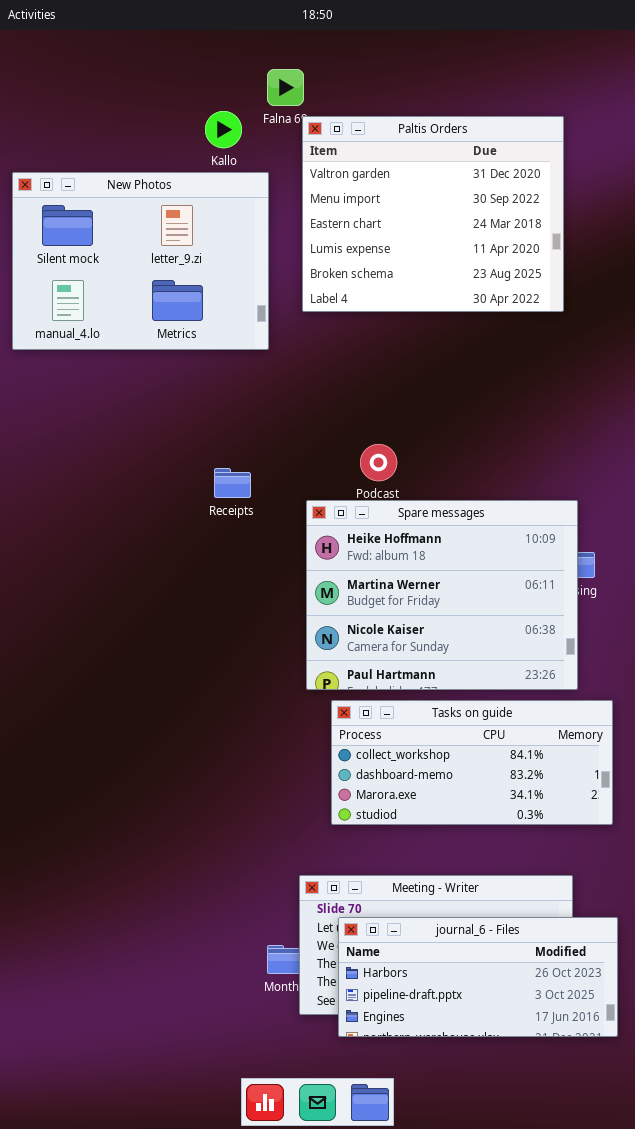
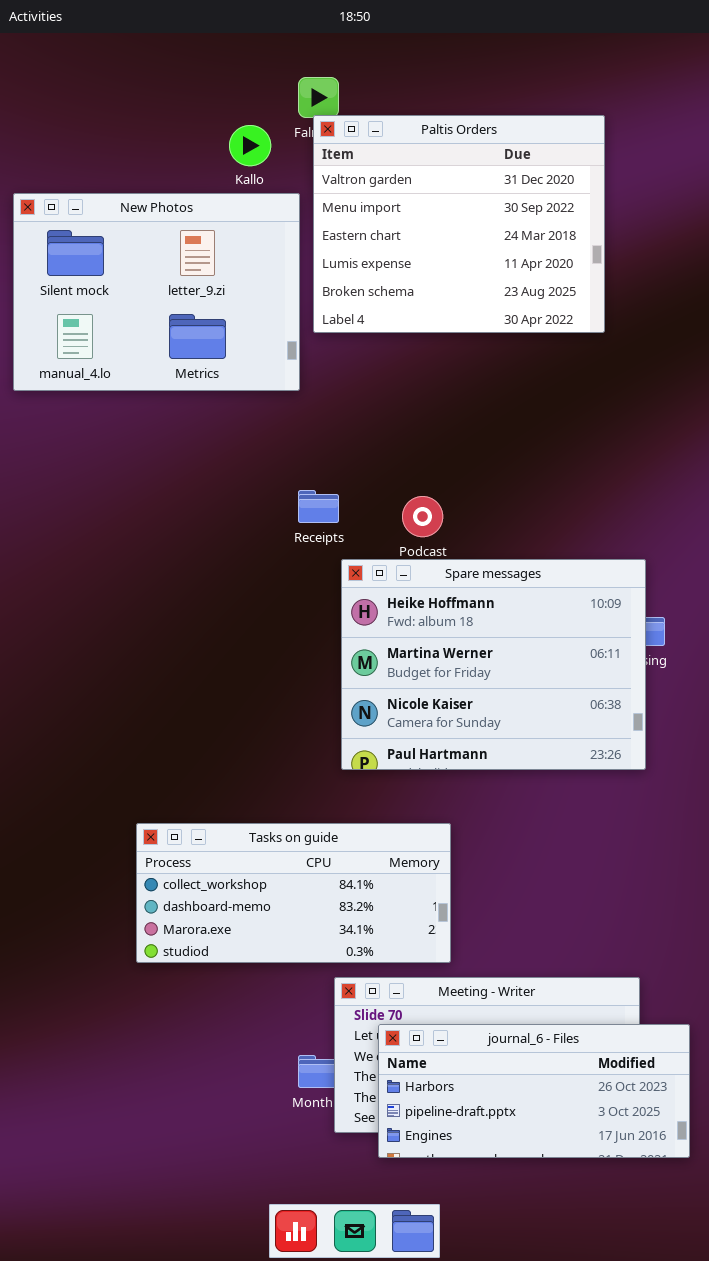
Paltis Orders: [302,116,564,312] -> [313,115,605,333], moved
Receipts: [214,468,251,498] -> [298,490,339,523], moved
Tasks on guide: [331,700,613,825] -> [136,823,451,963], moved

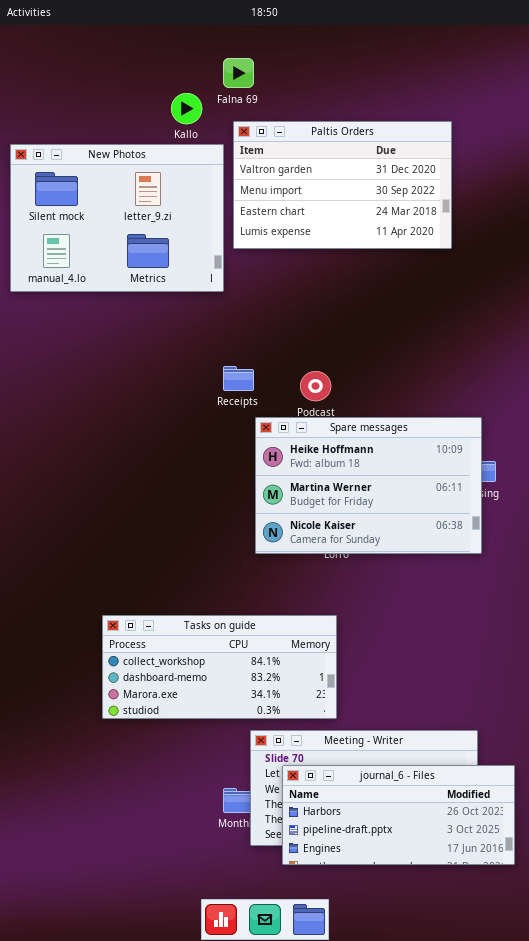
Paltis Orders: [313,115,605,333] -> [233,121,452,249], resized
Spare messages: [341,559,646,770] -> [255,417,482,554], resized

